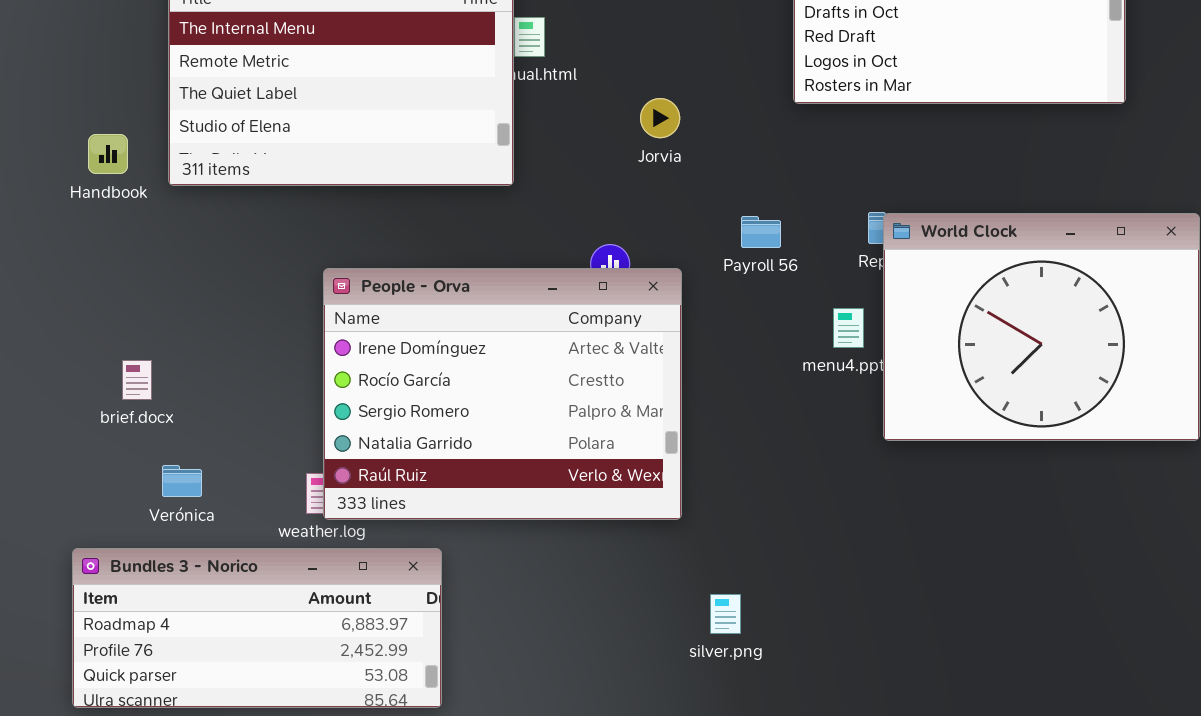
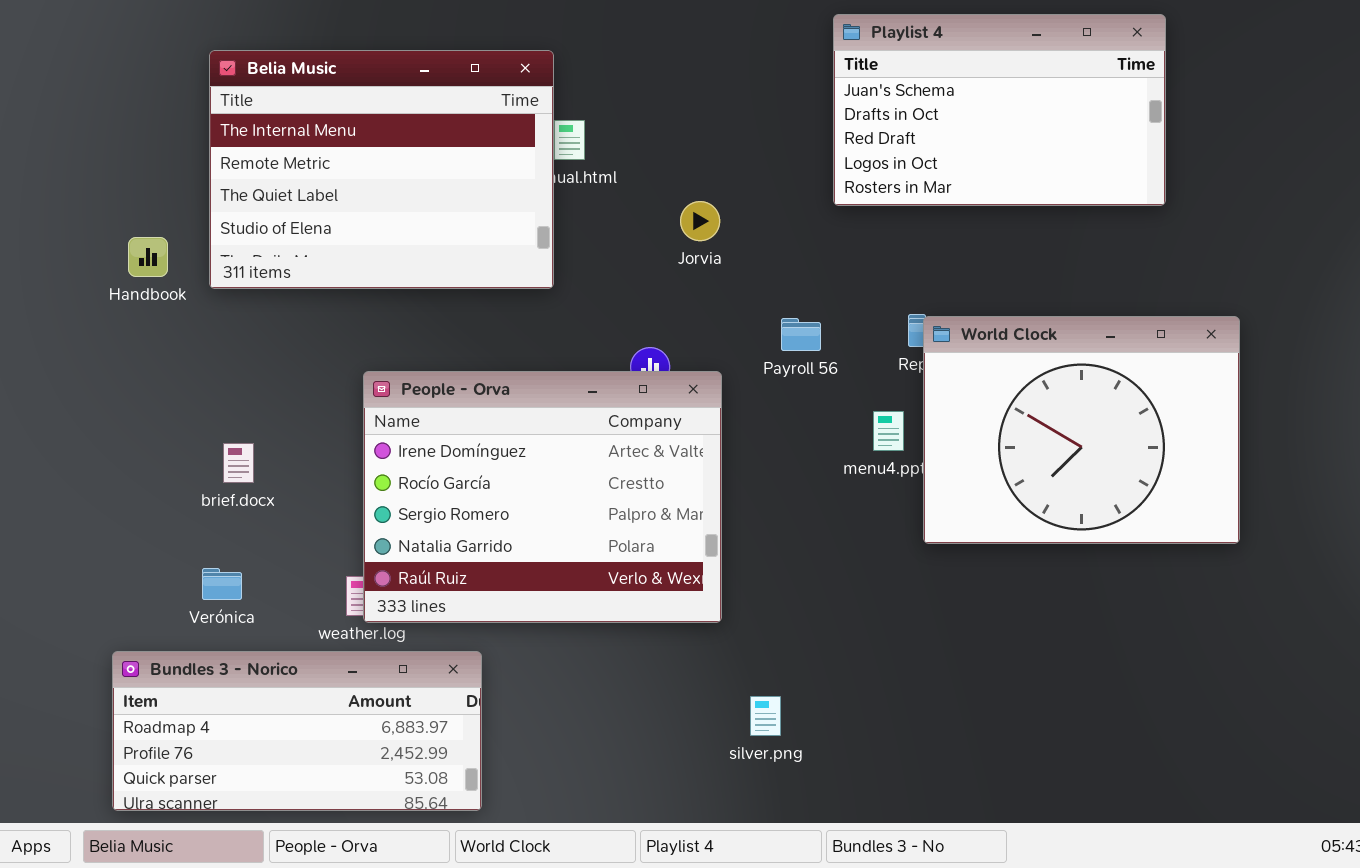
brief.docx: [122,360,152,400] -> [223,443,254,483], moved

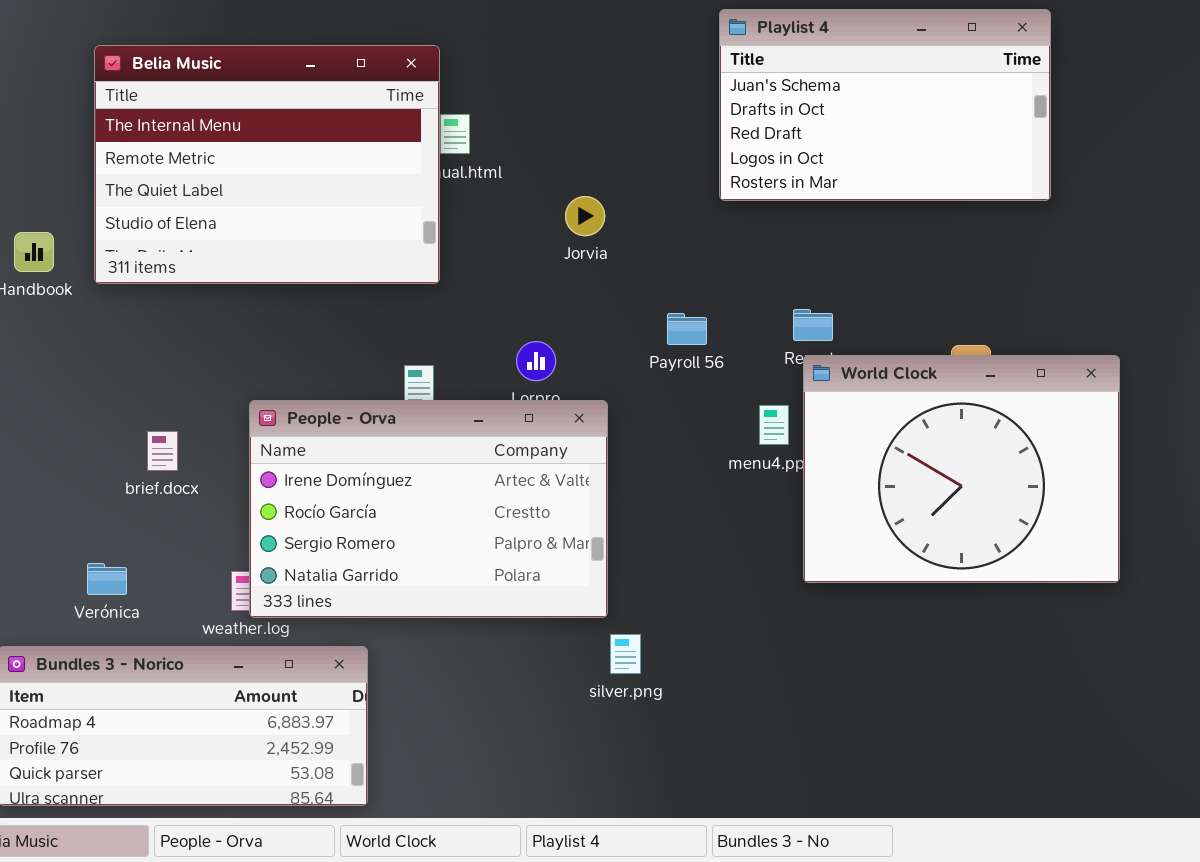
World Clock: [923,316,1240,544] -> [803,355,1120,583], moved
People - Orva: [363,371,722,623] -> [249,400,608,618], resized
brief.docx: [223,443,254,483] -> [147,431,178,471], moved
silver.png: [750,696,781,736] -> [610,634,641,674], moved

